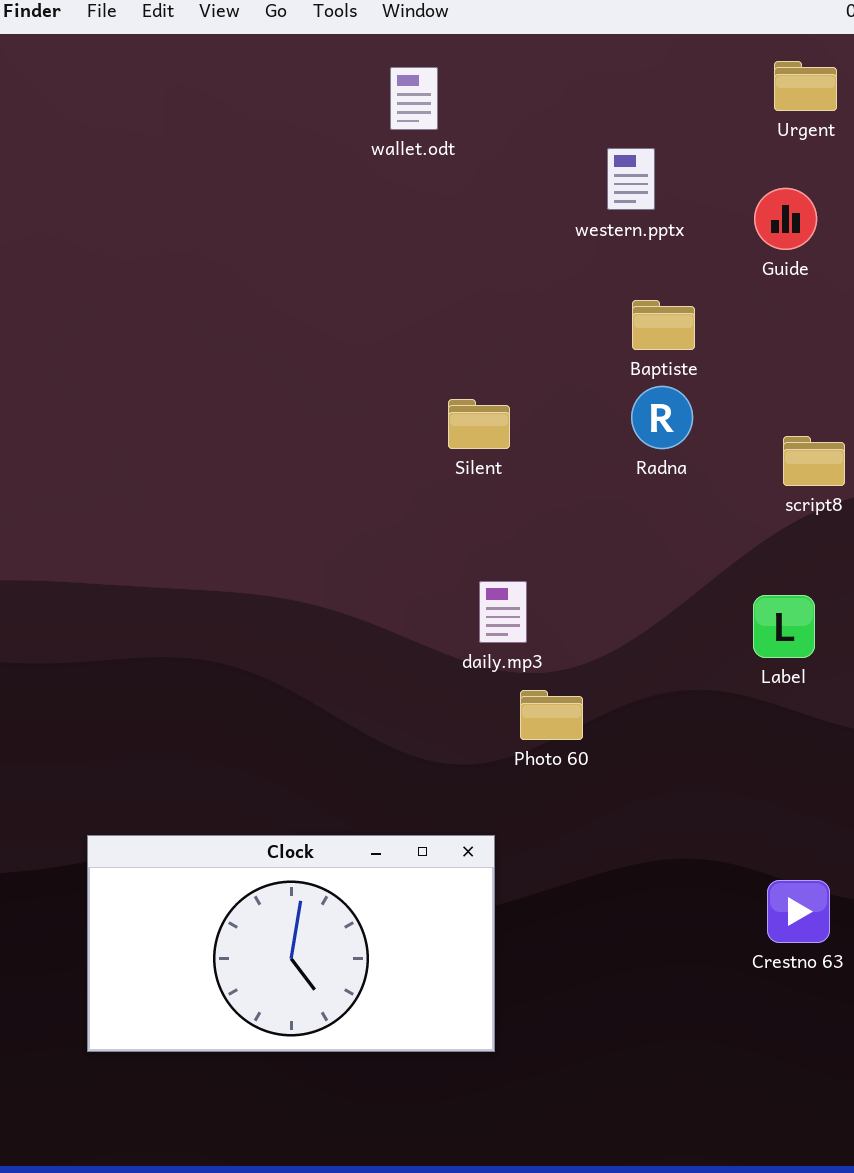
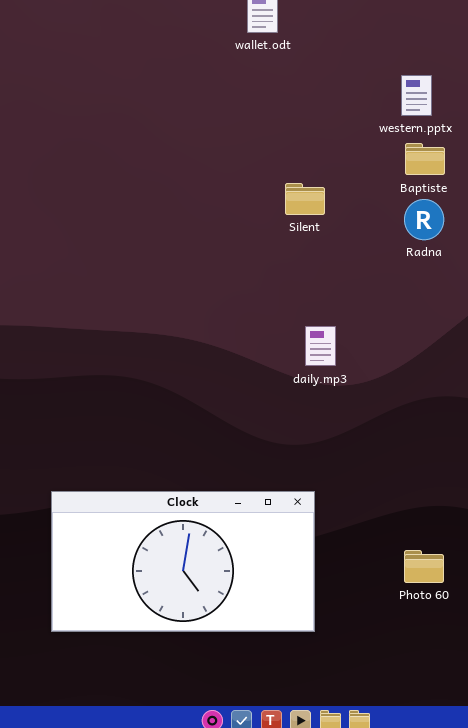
western.pptx: [607,148,655,210] -> [401,75,432,116], moved
Silent: [448,399,510,449] -> [285,183,325,215], moved
Photo 60: [520,690,583,740] -> [404,550,444,583], moved

